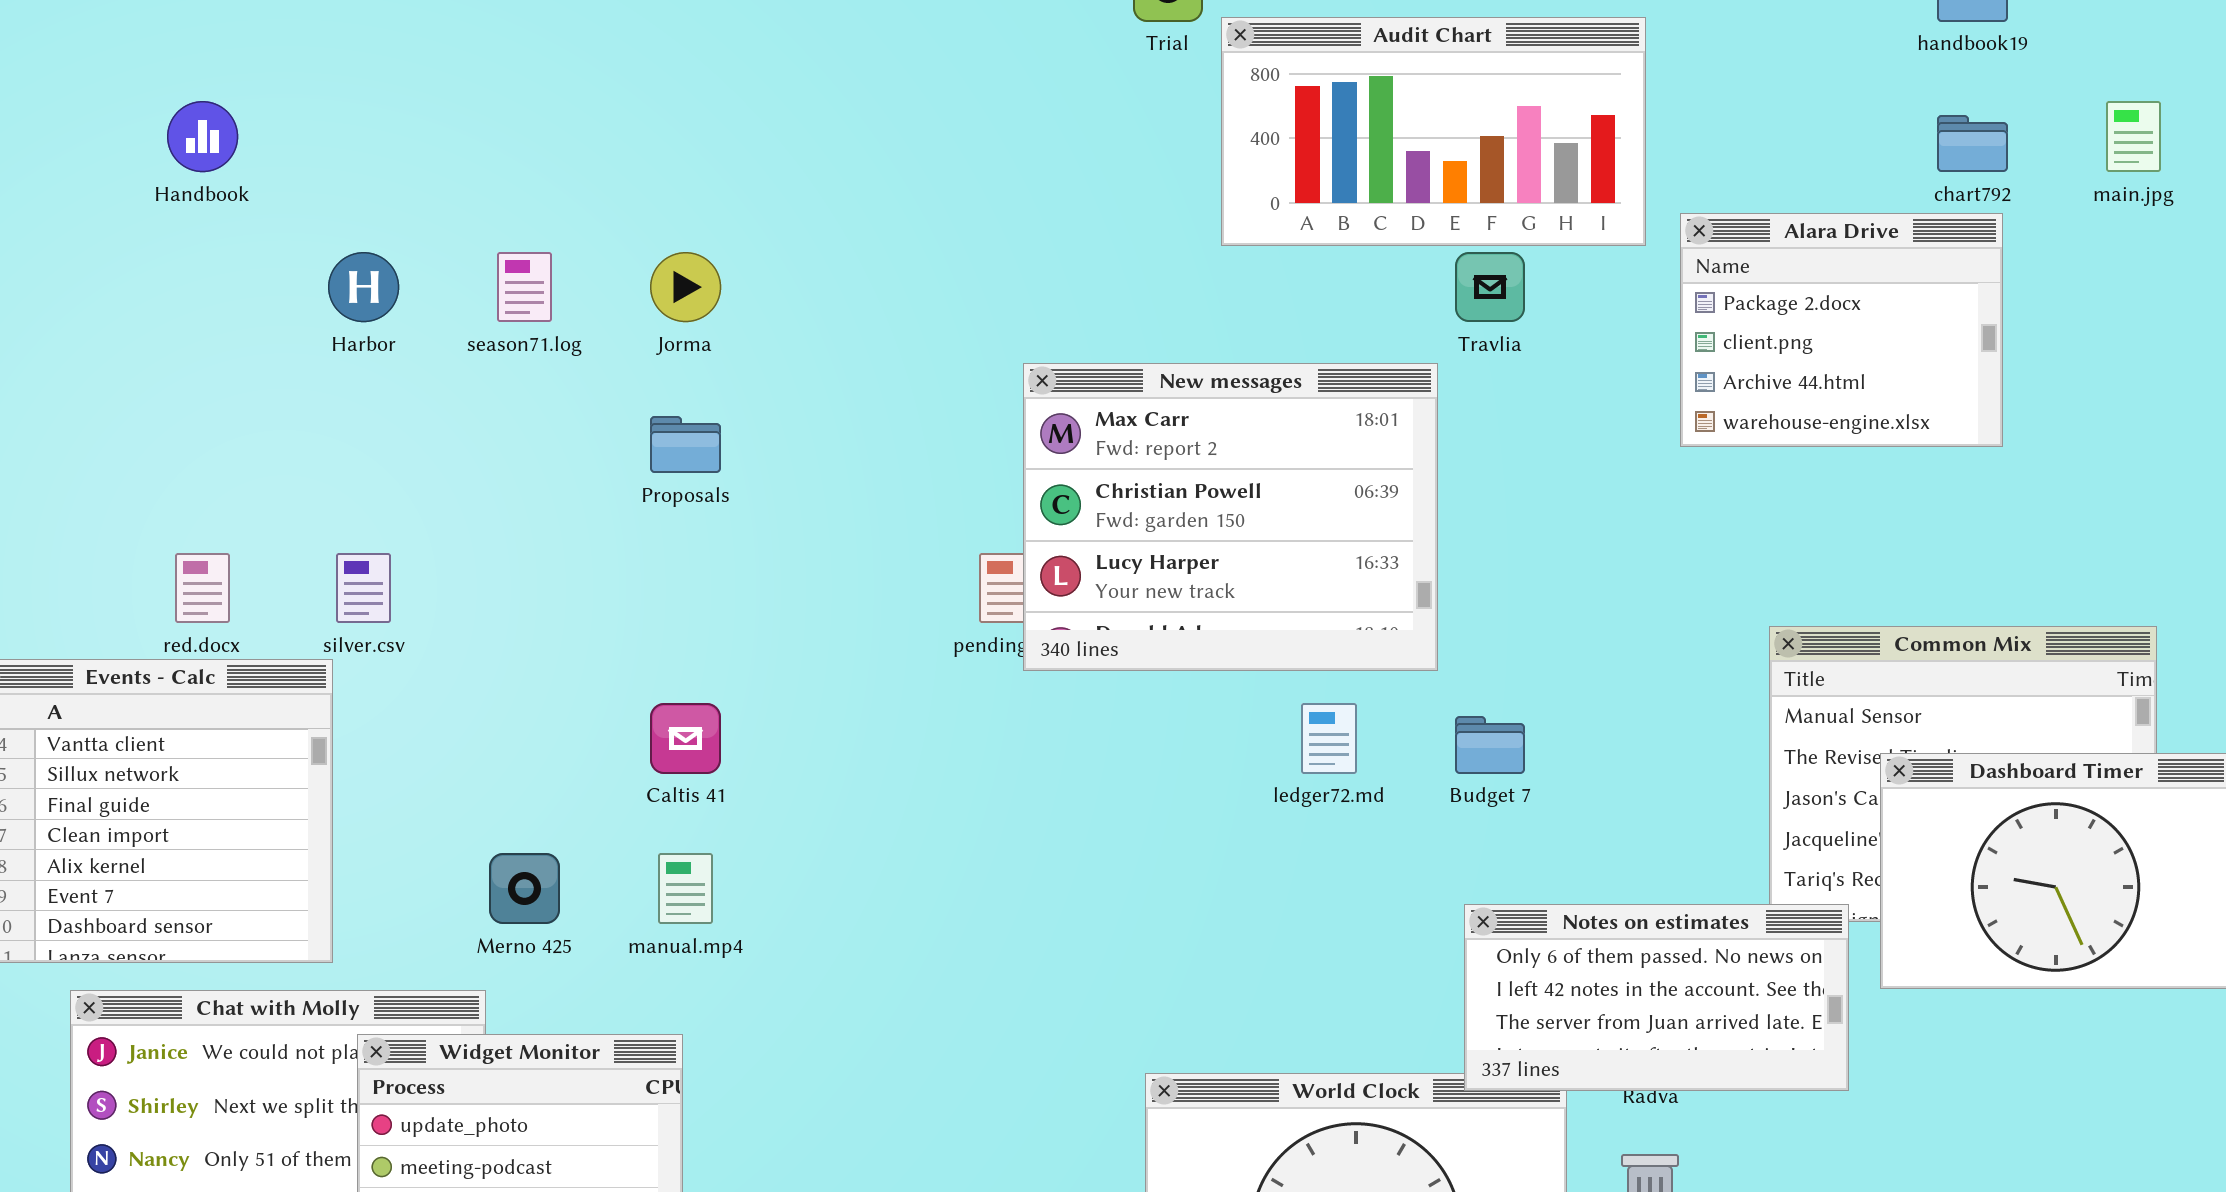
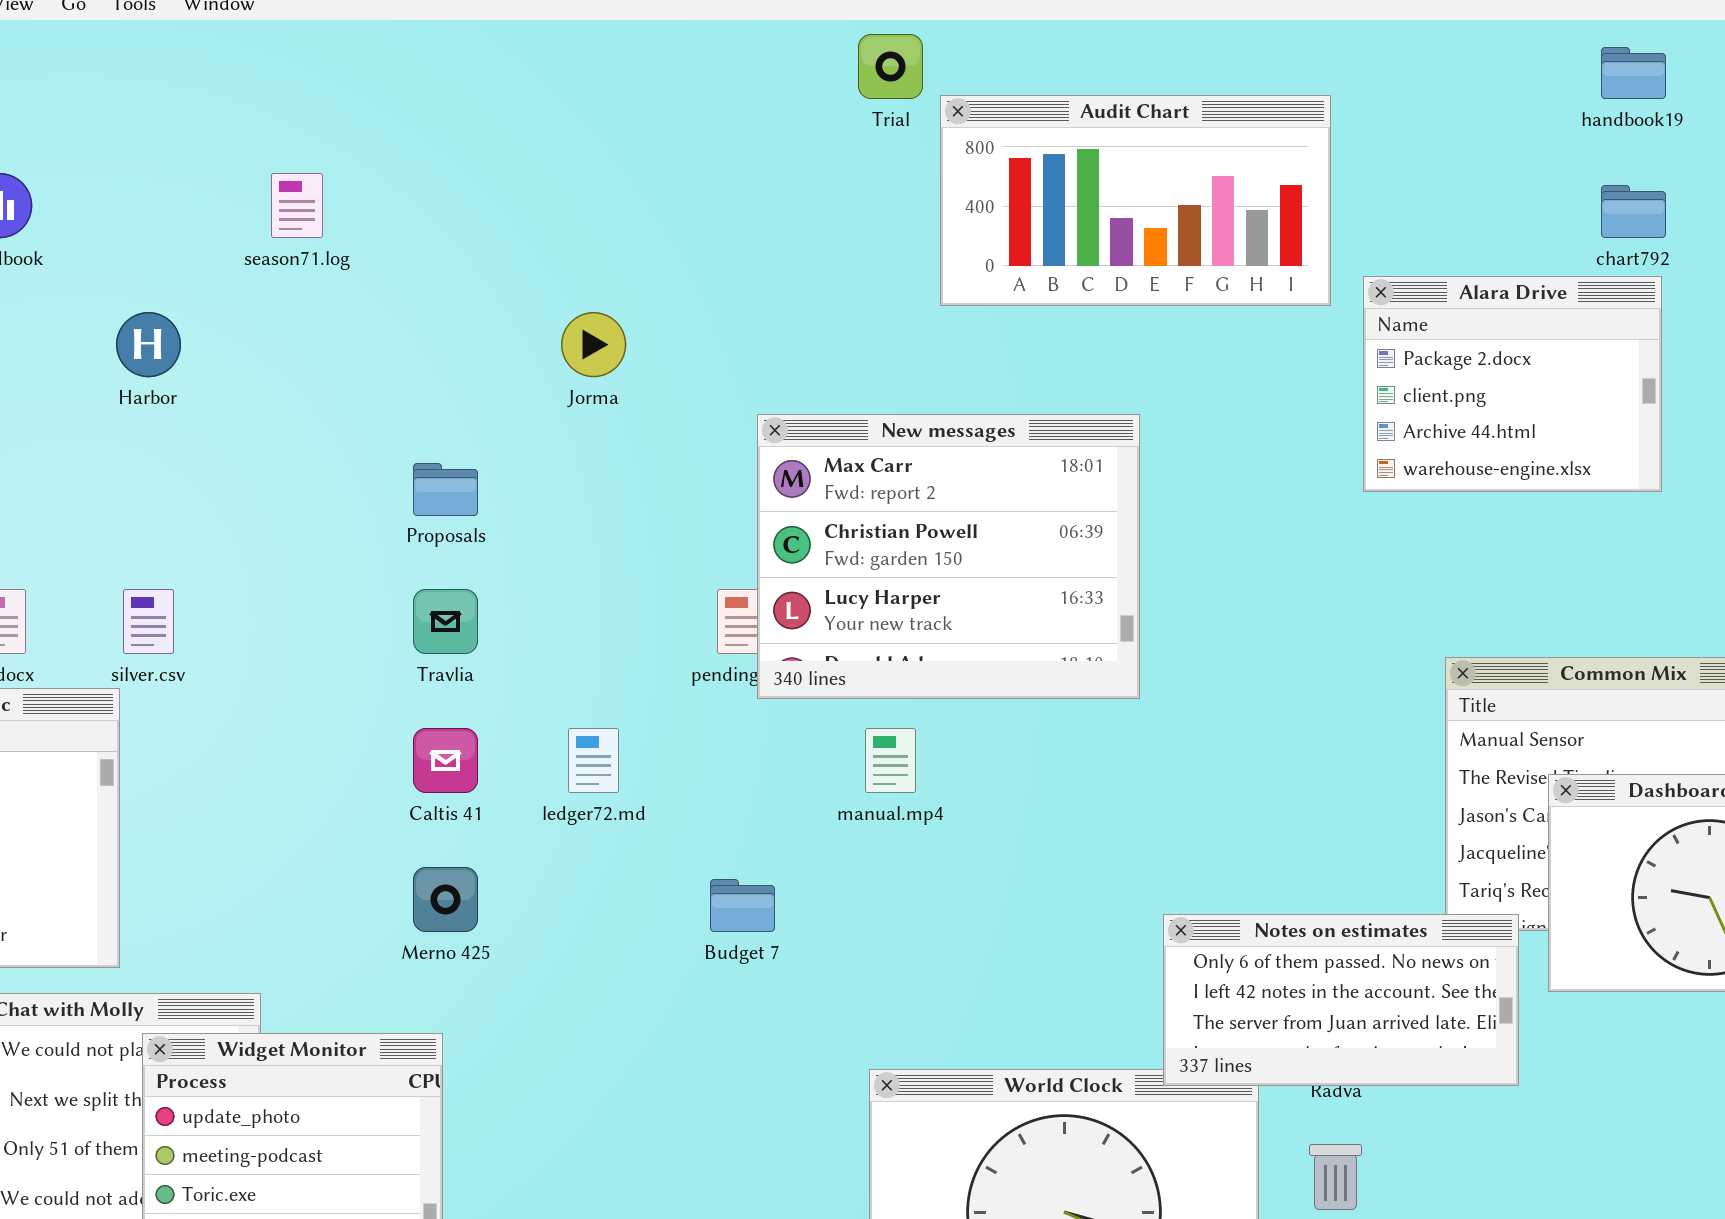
season71.log: [497,252,552,322] -> [271,173,323,238], moved
Jorma: [650,252,721,322] -> [561,312,626,377], moved
Travlia: [1455,252,1525,322] -> [413,589,478,654], moved
ledger72.md: [1301,703,1357,774] -> [568,728,619,793], moved
Budget 7: [1455,716,1525,774] -> [710,879,775,932], moved
Merno 425: [489,853,560,924] -> [413,867,478,932], moved
manual.mp4: [658,853,713,924] -> [865,728,916,793], moved

